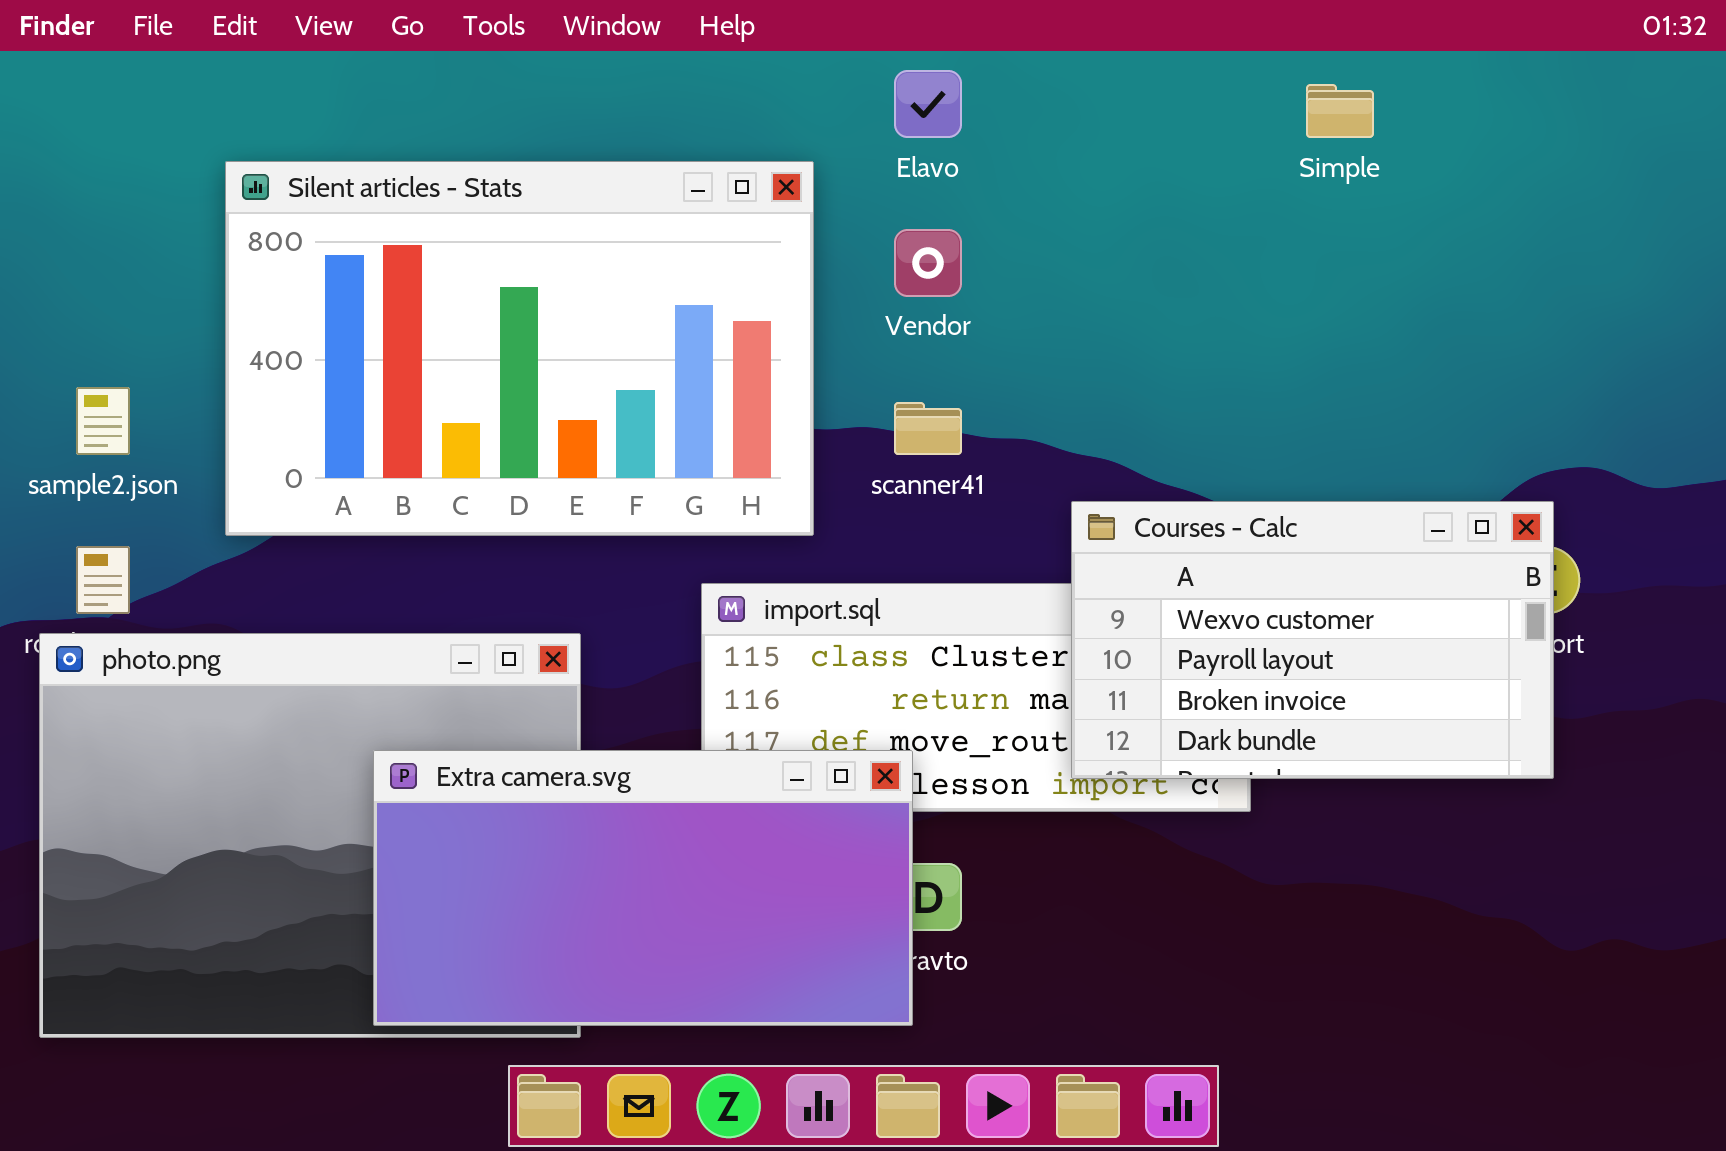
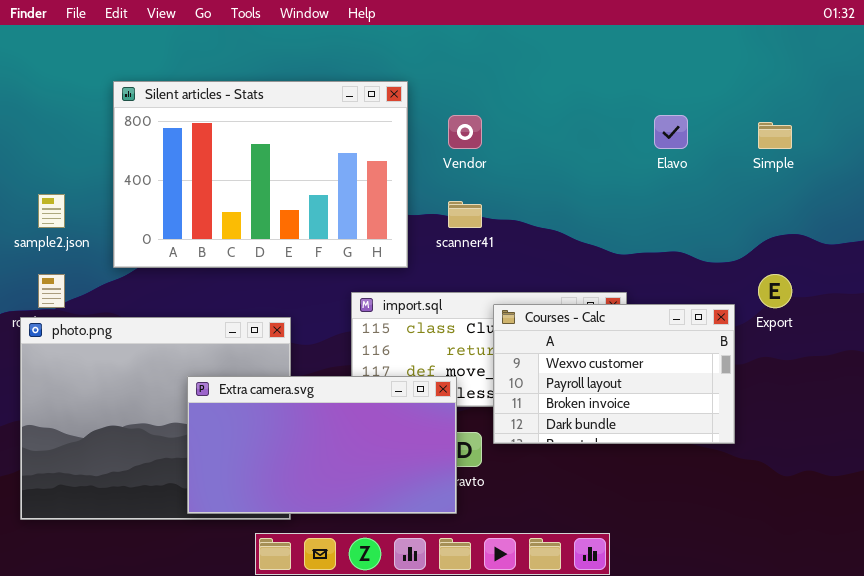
Elavo: [894,70,962,138] -> [654,115,688,149], moved
Simple: [1306,84,1374,138] -> [758,122,792,149], moved
Courses - Calc: [1071,501,1554,779] -> [493,304,735,444], moved

